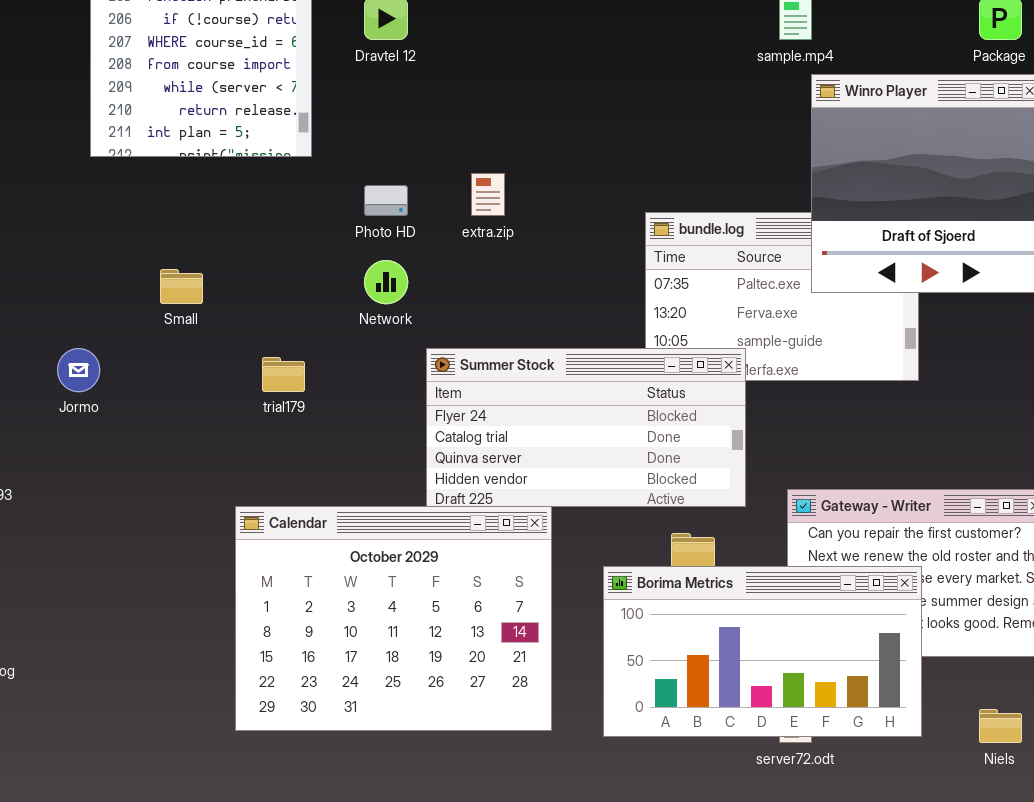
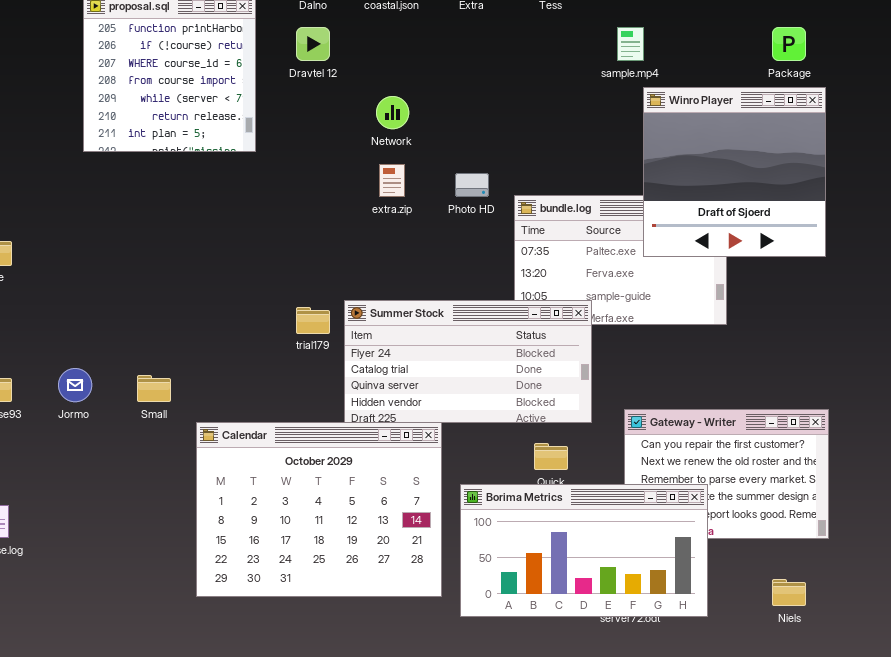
Photo HD: [364,185,408,216] -> [455,173,489,197], moved
Network: [364,260,408,304] -> [376,96,409,129], moved
Small: [160,269,203,304] -> [137,375,171,402], moved
Jormo: [57,348,100,392] -> [58,368,92,402], moved
trial179: [262,357,305,392] -> [296,307,330,334], moved
Borima Metrics: [603,566,922,737] -> [460,484,708,617], moved

